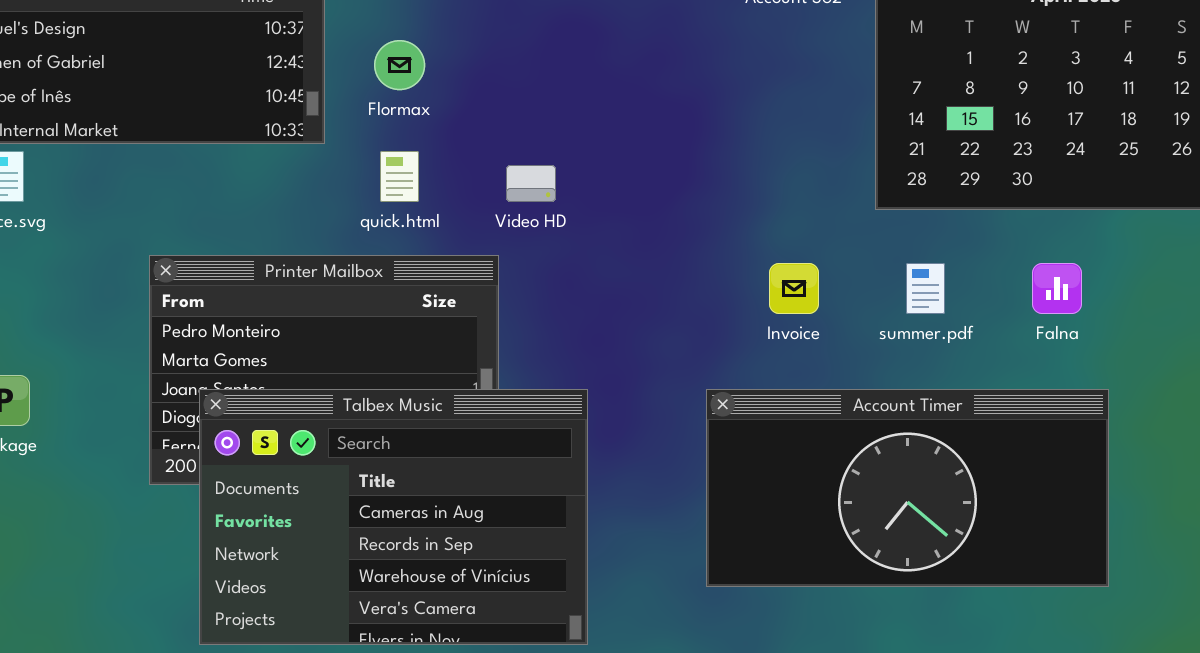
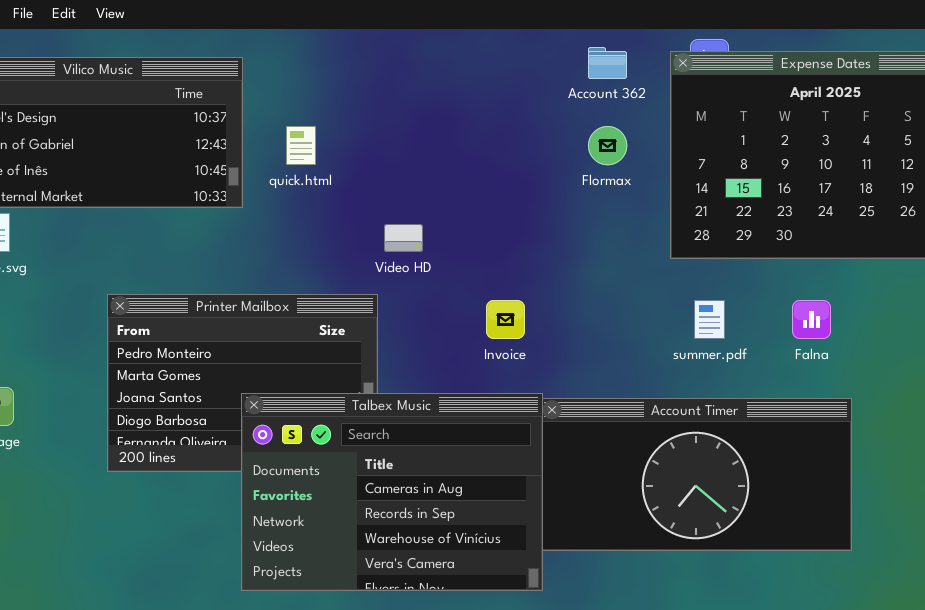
Flormax: [374,40,425,90] -> [588,126,627,165], moved
quick.html: [380,151,419,202] -> [286,126,316,165], moved
Invoice: [769,263,819,314] -> [486,300,525,339], moved
Talbex Music: [199,389,588,645] -> [241,393,543,591], moved

